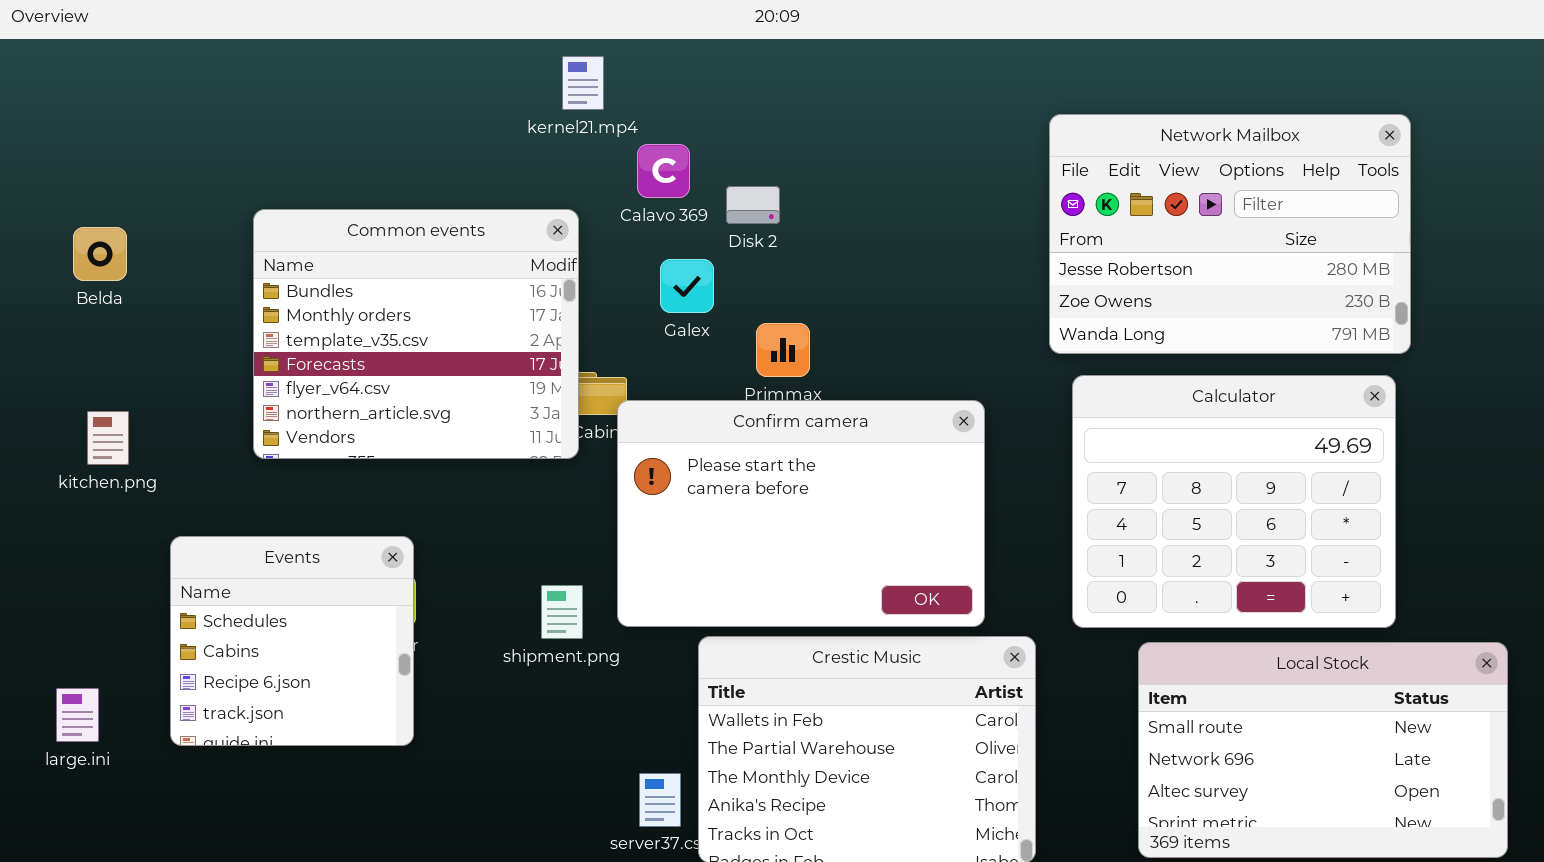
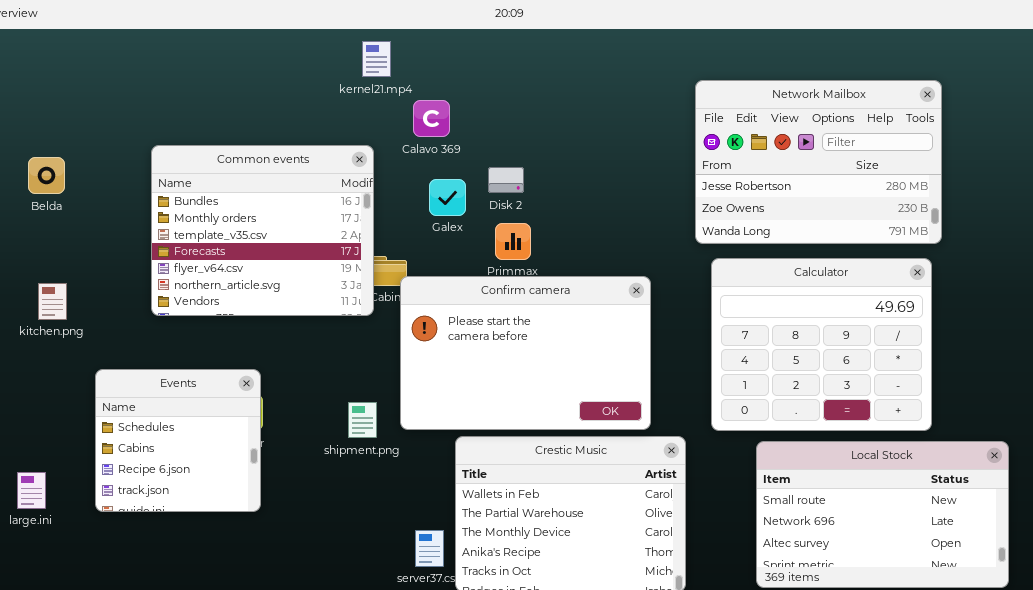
Disk 2: [726,186,780,224] -> [488,167,524,193], moved

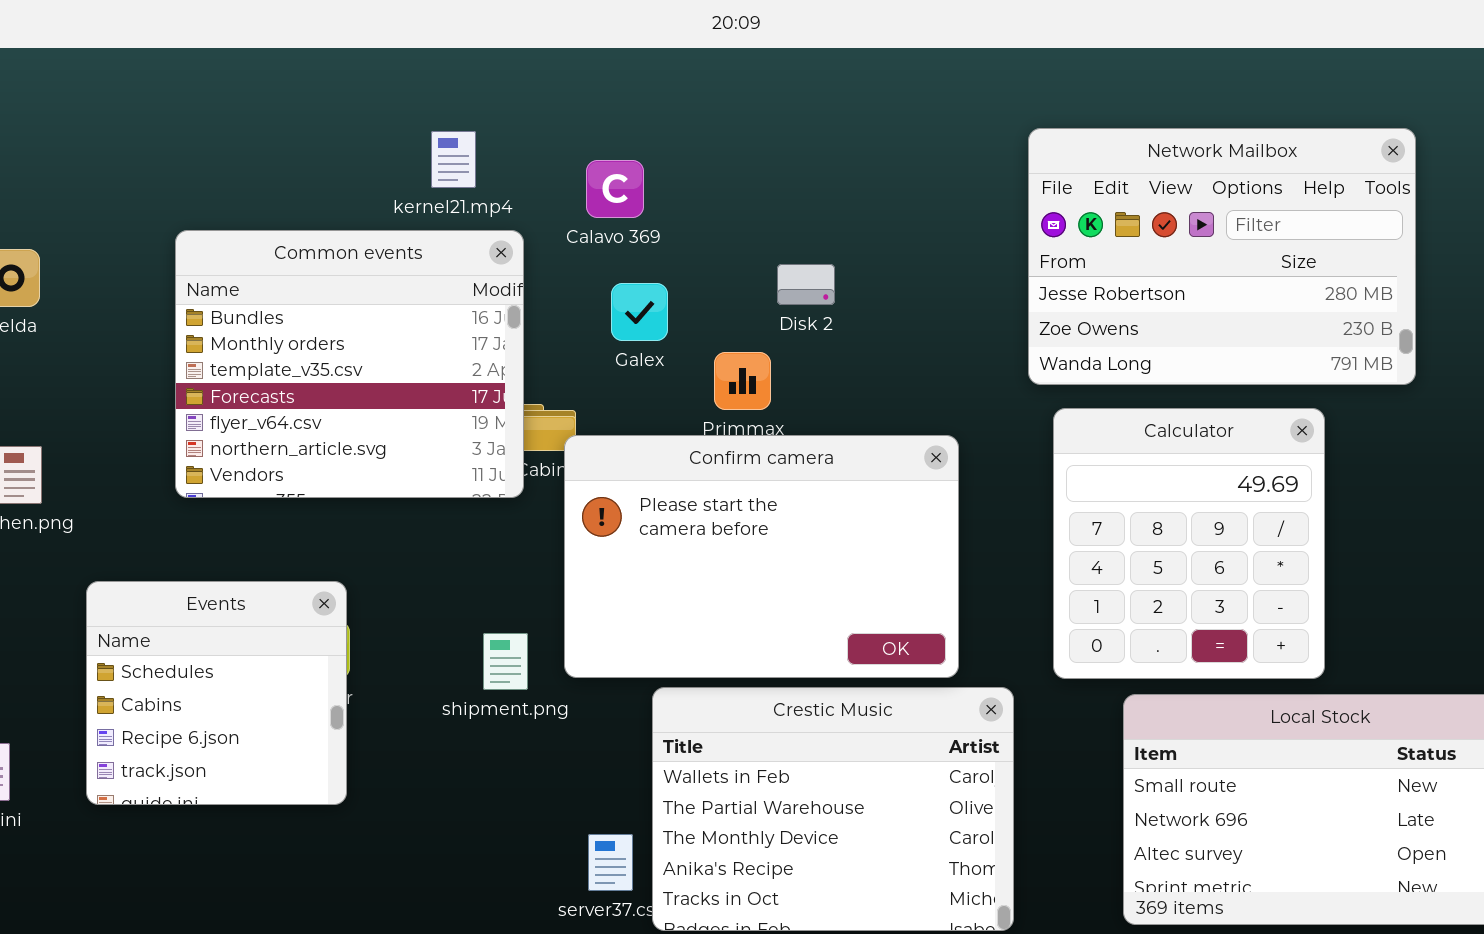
kernel21.mp4: [362,41,391,77] -> [431,131,476,188], moved
Disk 2: [488,167,524,193] -> [777,264,835,305], moved
Calculator: [711,258,932,431] -> [1053,408,1325,679], resized

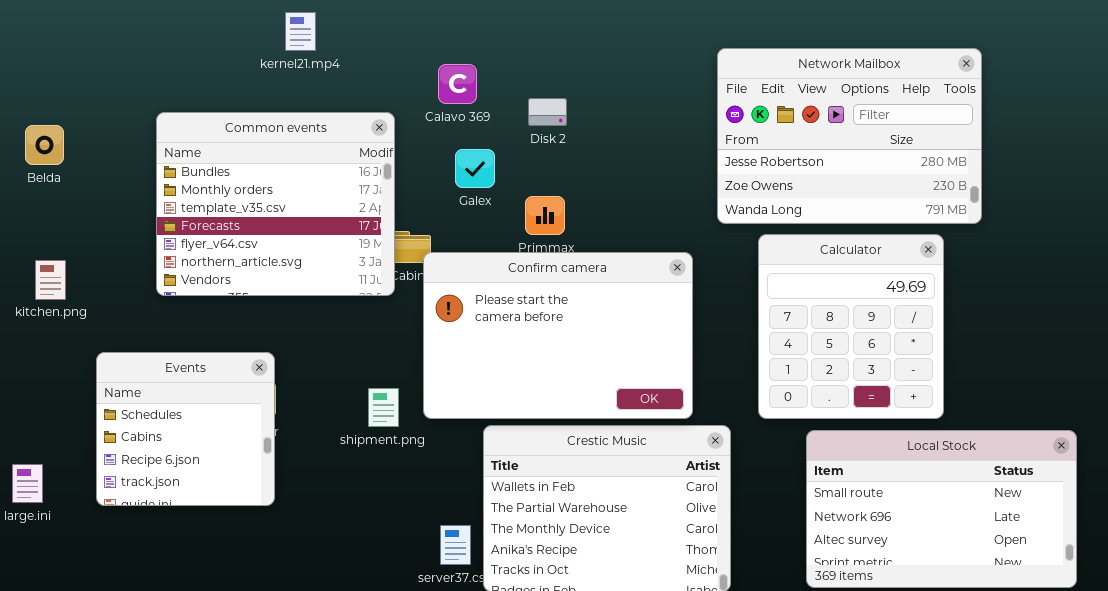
Network Mailbox: [1028,128,1416,385] -> [717,48,982,224], moved
kernel21.mp4: [431,131,476,188] -> [285,12,316,51], moved
Disk 2: [777,264,835,305] -> [528,98,567,126], moved

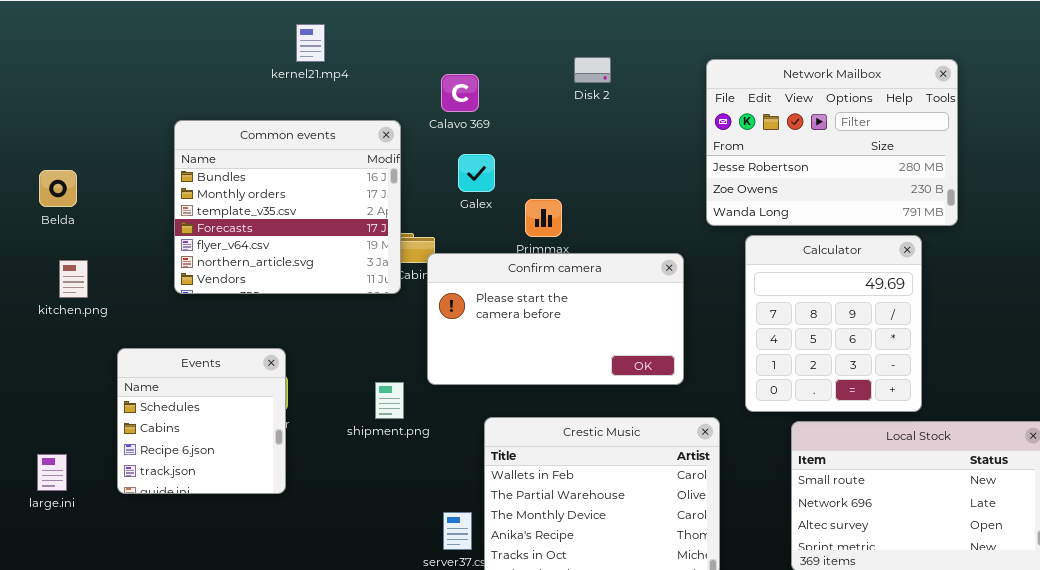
Disk 2: [528,98,567,126] -> [574,57,611,83], moved
Belda: [25,125,64,165] -> [39,170,77,207], moved
Confirm camera: [423,252,693,419] -> [427,253,684,385], resized

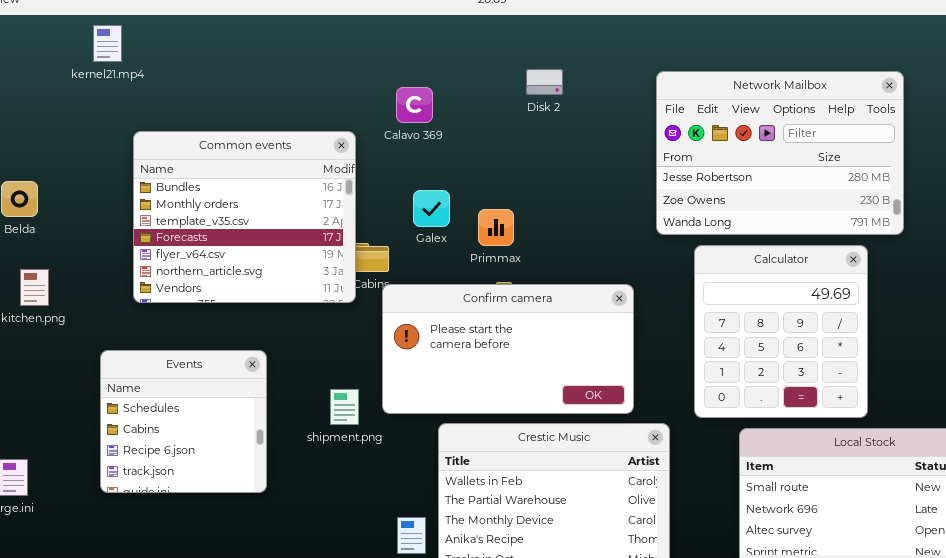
kernel21.mp4: [296,24,325,62] -> [93,25,122,62], moved
Galex: [458,154,495,192] -> [413,190,450,227], moved
Confirm camera: [427,253,684,385] -> [382,284,634,414], moved
Events: [117,348,286,494] -> [100,350,267,493], moved

